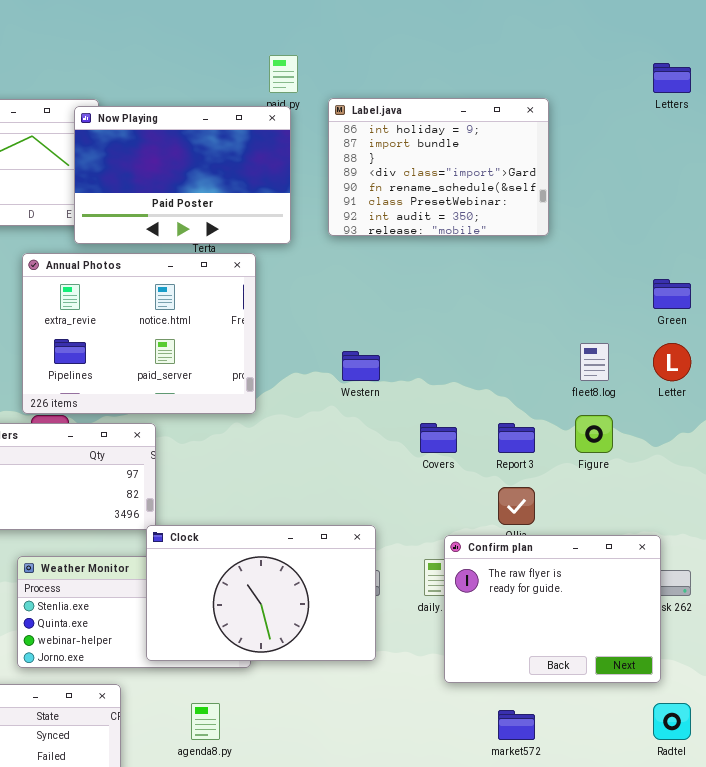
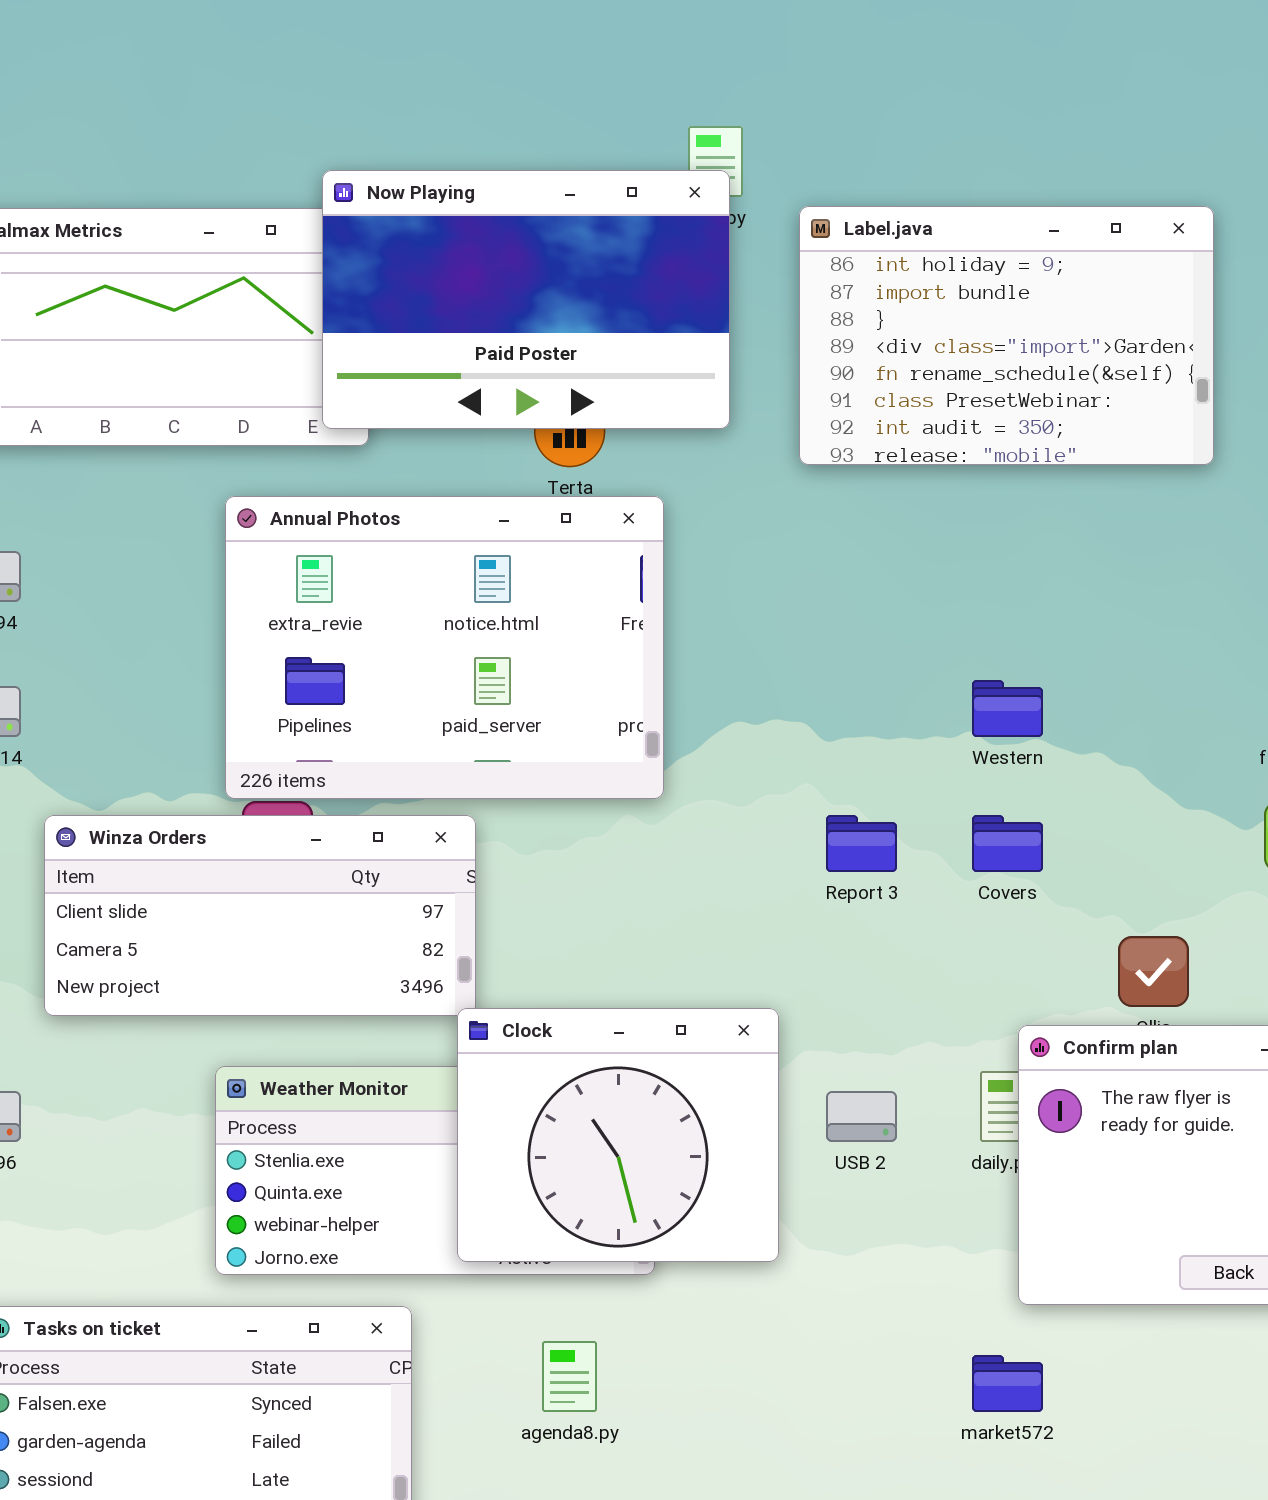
Now Playing: [74,106,291,244] -> [322,170,730,429], moved
Western: [342,351,380,381] -> [972,680,1043,737], moved
Report 3: [498,423,535,453] -> [826,815,897,872], moved
Clock: [146,525,376,661] -> [457,1008,779,1262], resized
market572: [498,710,535,740] -> [972,1355,1043,1412], moved

